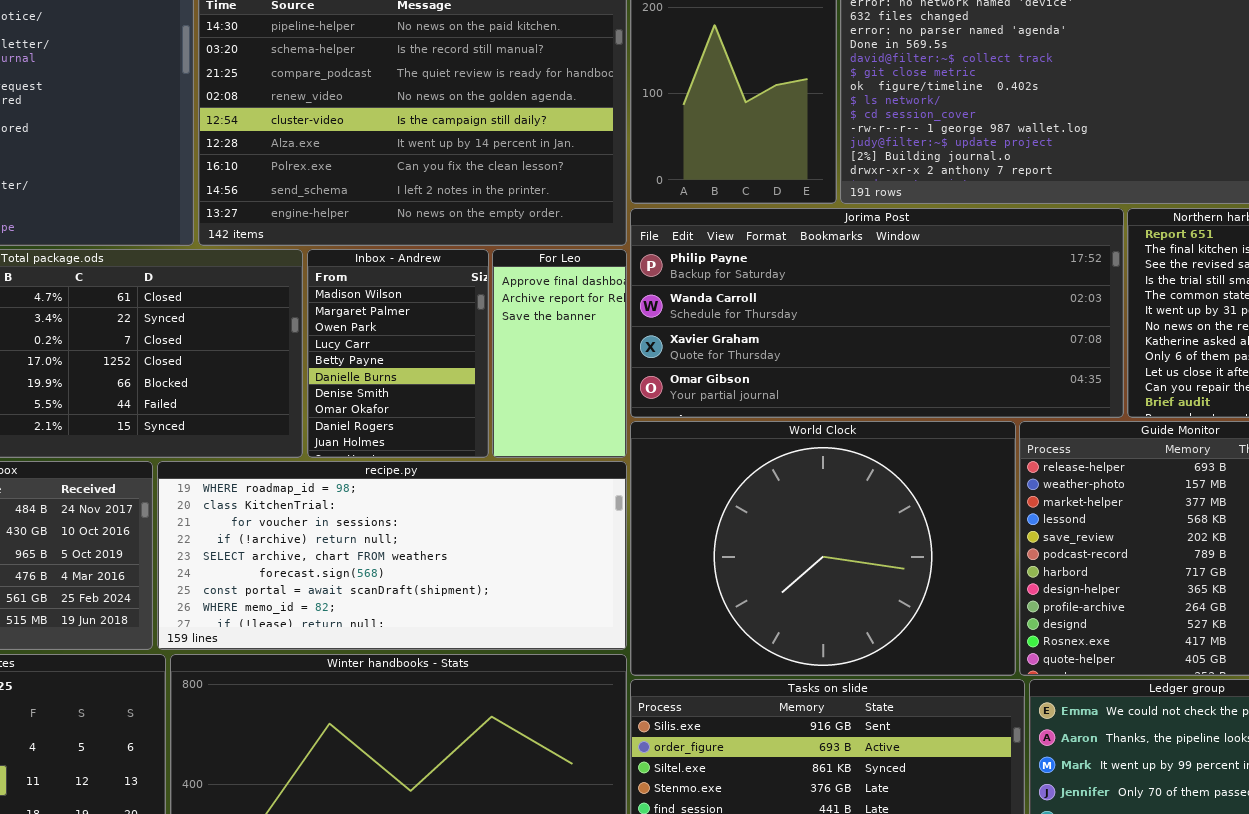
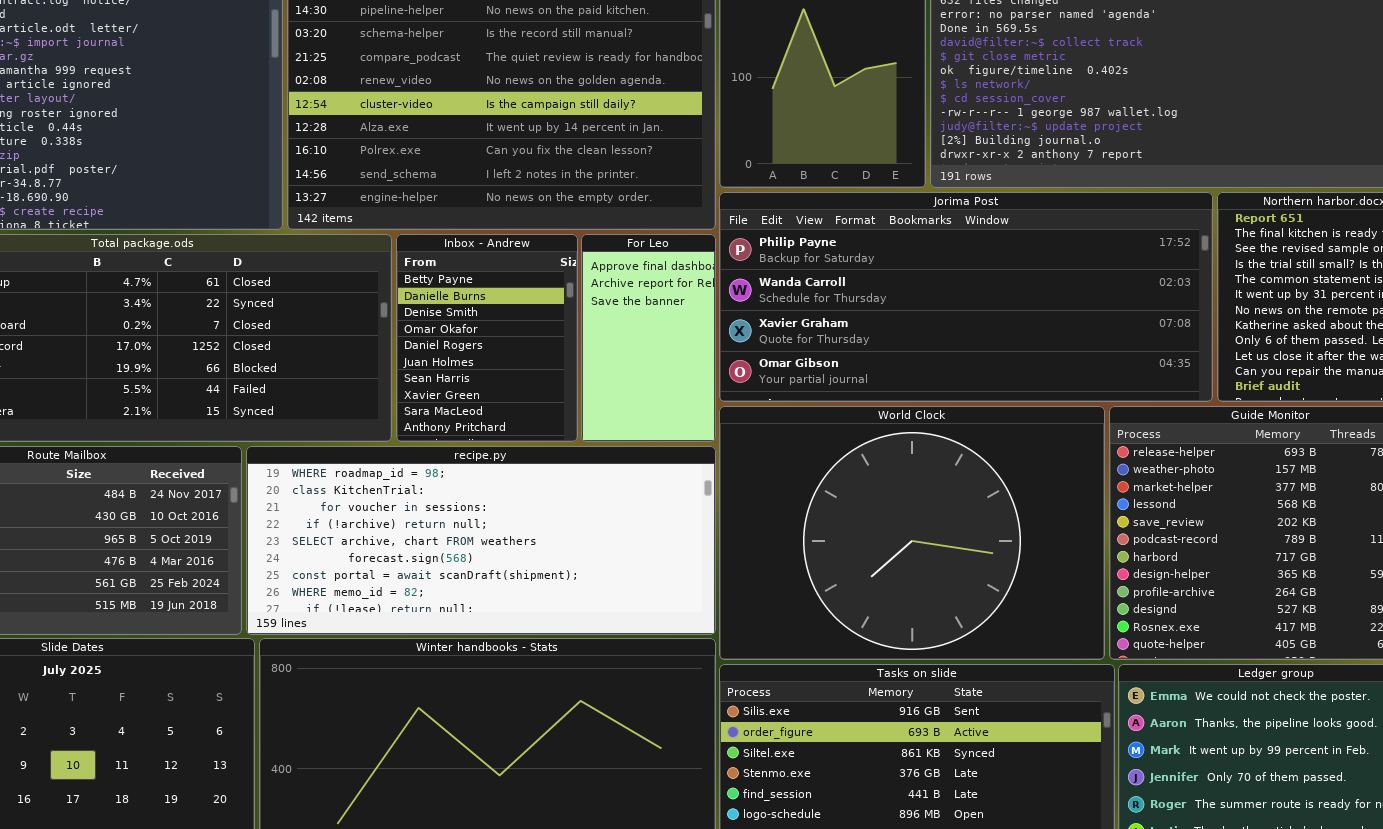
Inbox - Andrew: [307,249,489,458] -> [396,234,578,442], scrolled down 4 rows

